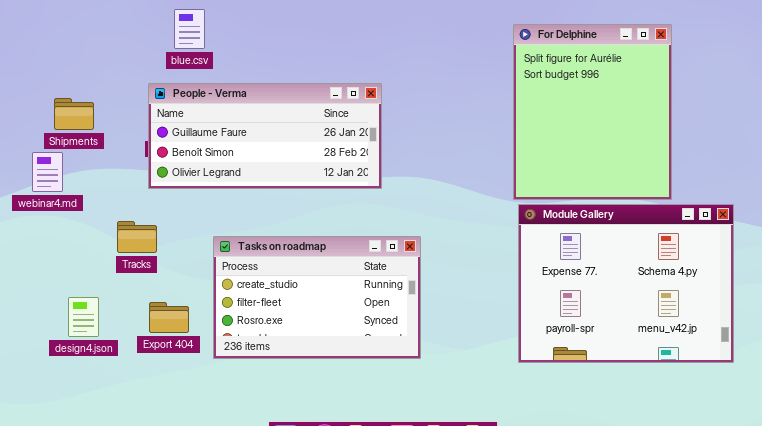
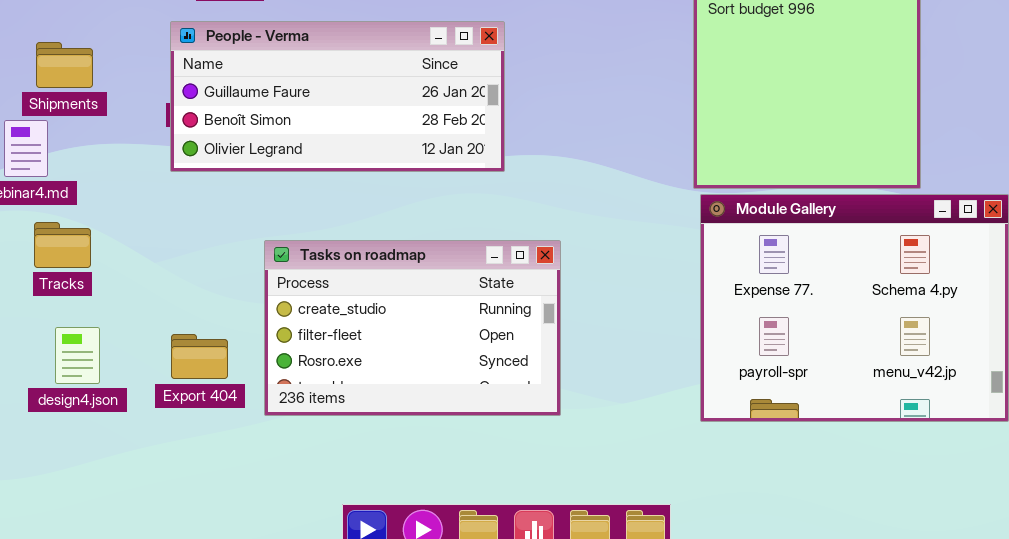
Tracks: [117,221,157,253] -> [34,222,91,268], moved

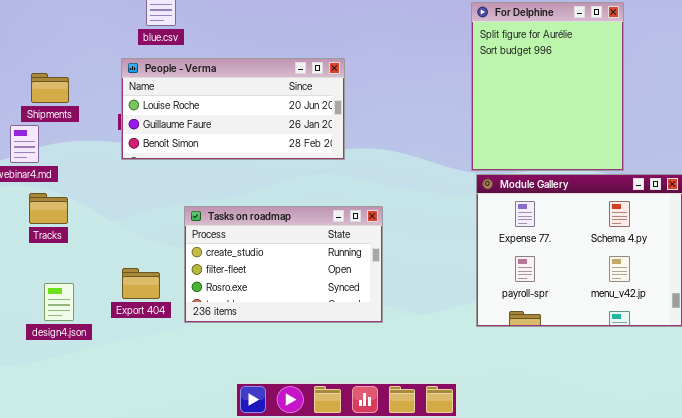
People - Verma: [170,21,505,172] -> [121,58,345,160], scrolled up 1 row
design4.json: [55,327,100,384] -> [44,283,74,321], moved

